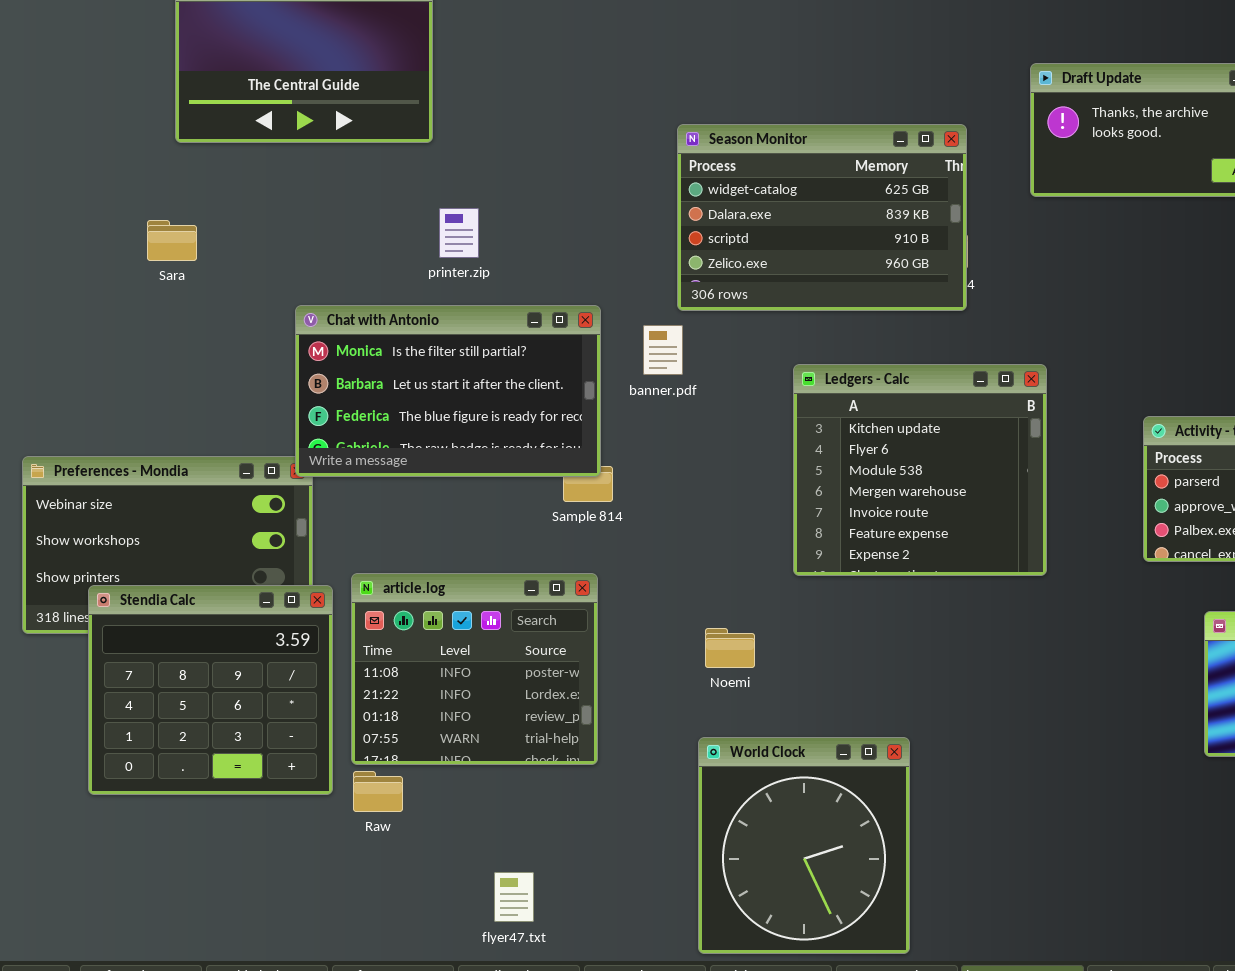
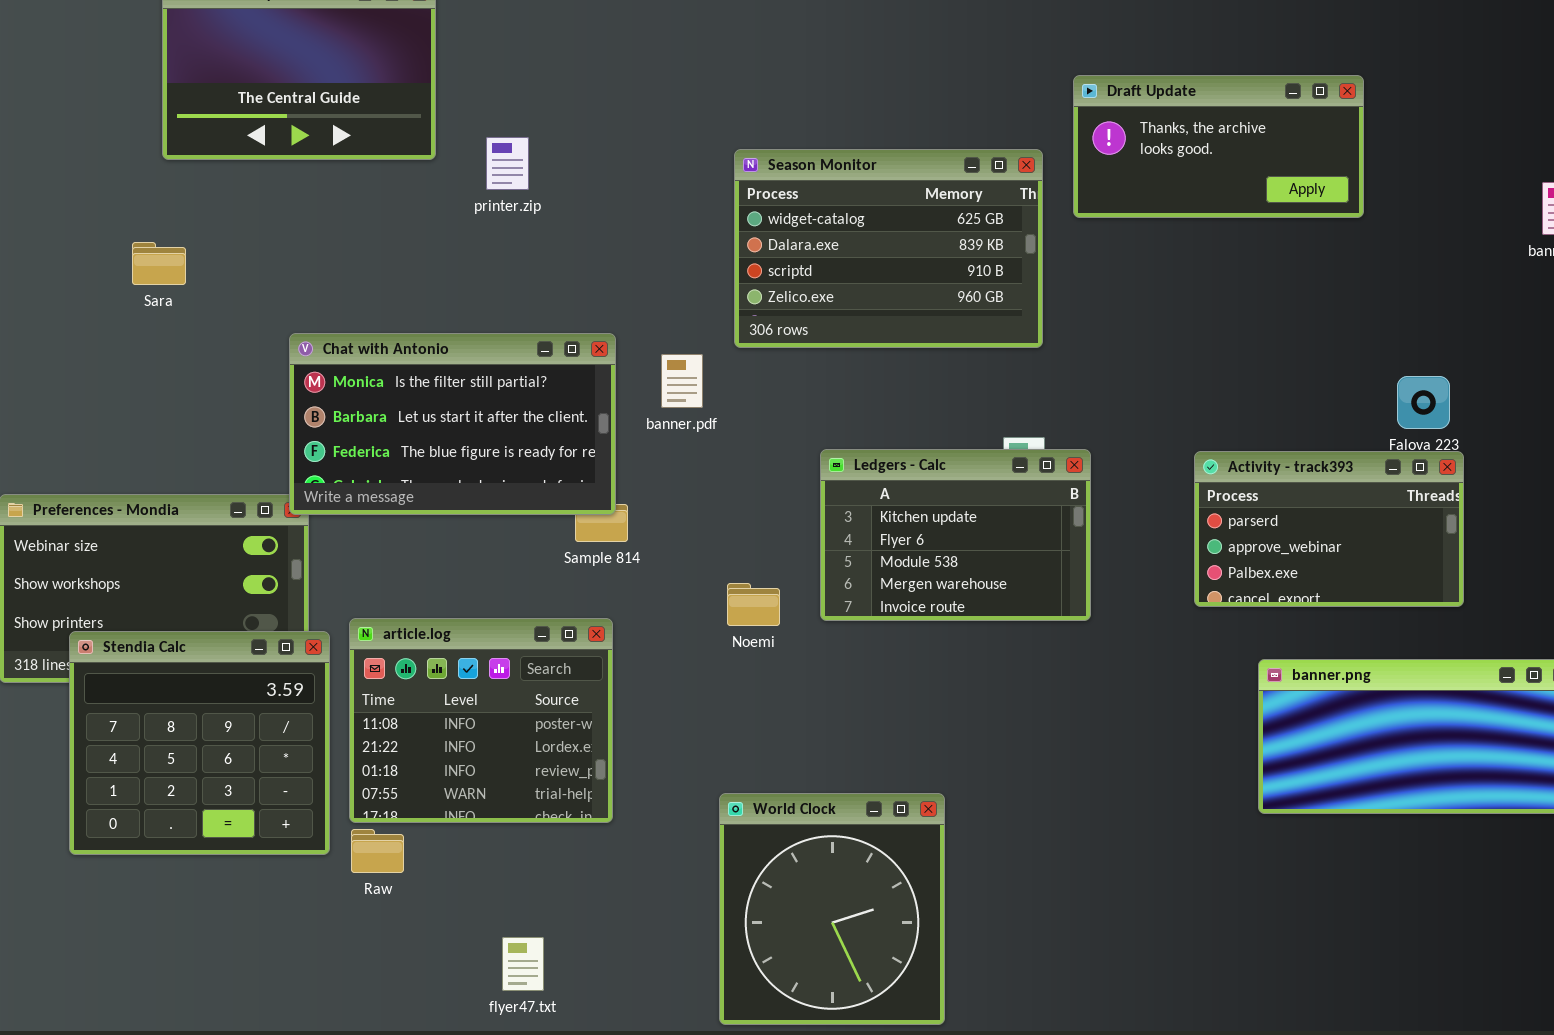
Season Monitor: [677,124,967,311] -> [734,149,1043,348], moved
printer.zip: [439,208,479,258] -> [486,137,529,190], moved
Ledgers - Calc: [793,364,1047,576] -> [820,449,1091,621], resized
Noemi: [705,628,755,668] -> [727,583,780,626], moved

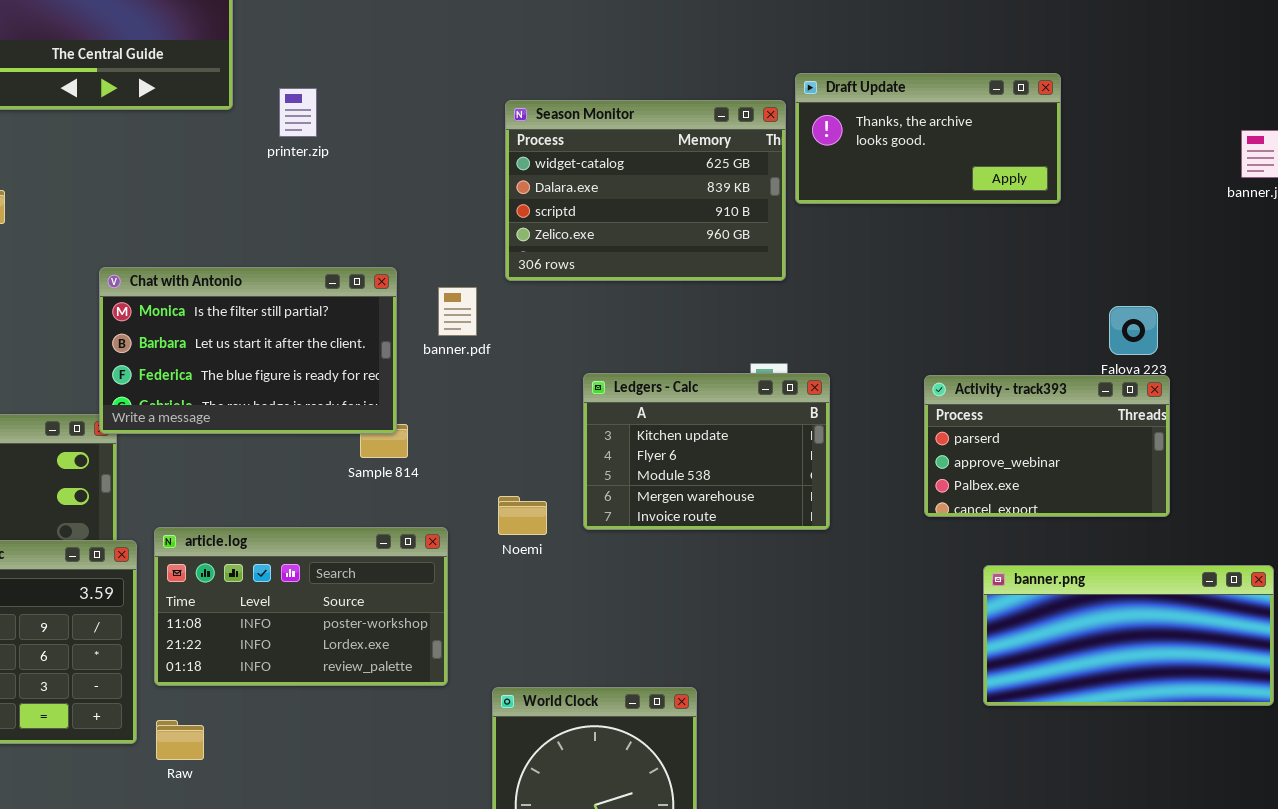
Draft Update: [1073,75,1364,218] -> [795,73,1061,204], moved
article.log: [349,618,613,823] -> [154,527,448,686], resized

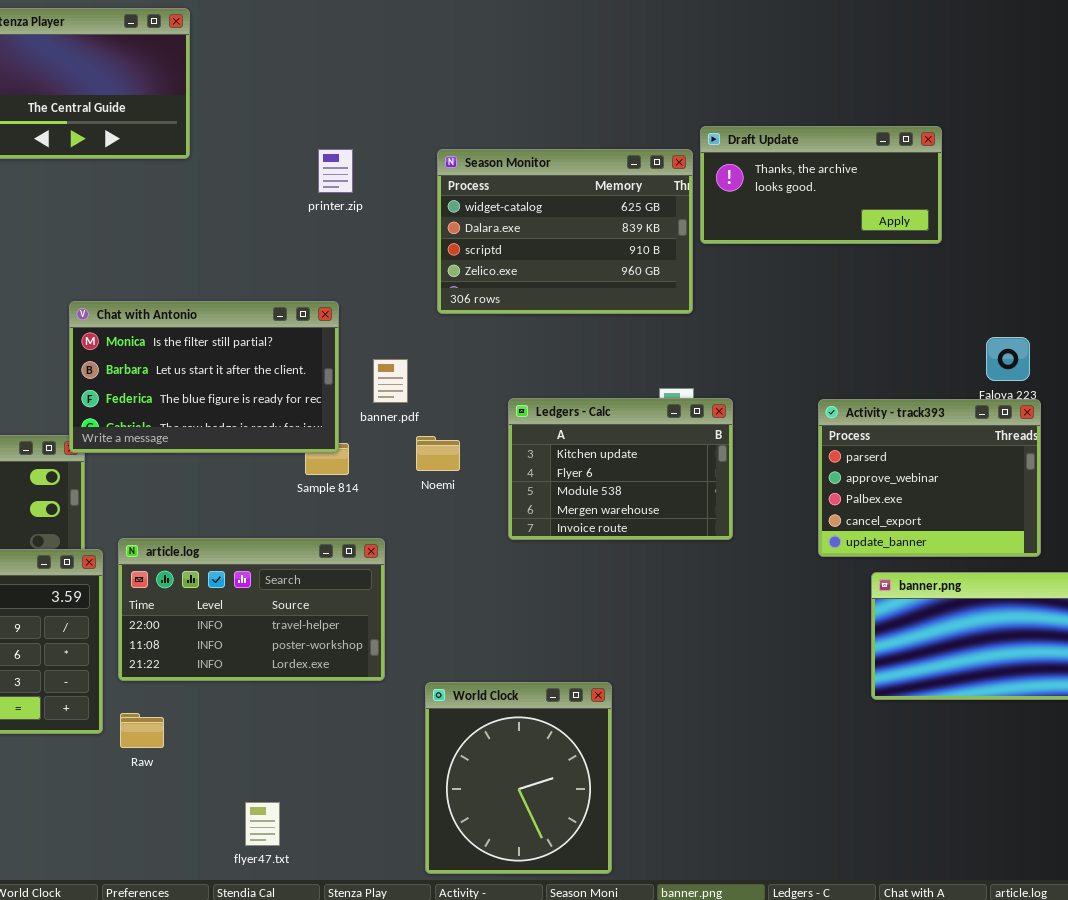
printer.zip: [279,88,317,137] -> [318,149,353,193], moved
banner.pdf: [438,287,477,336] -> [373,359,408,403], moved
Activity - track393: [924,375,1170,517] -> [818,399,1041,557], resized
Noemi: [498,496,547,535] -> [416,436,460,471], moved
article.log: [154,527,448,686] -> [118,538,385,681], scrolled up 1 row

